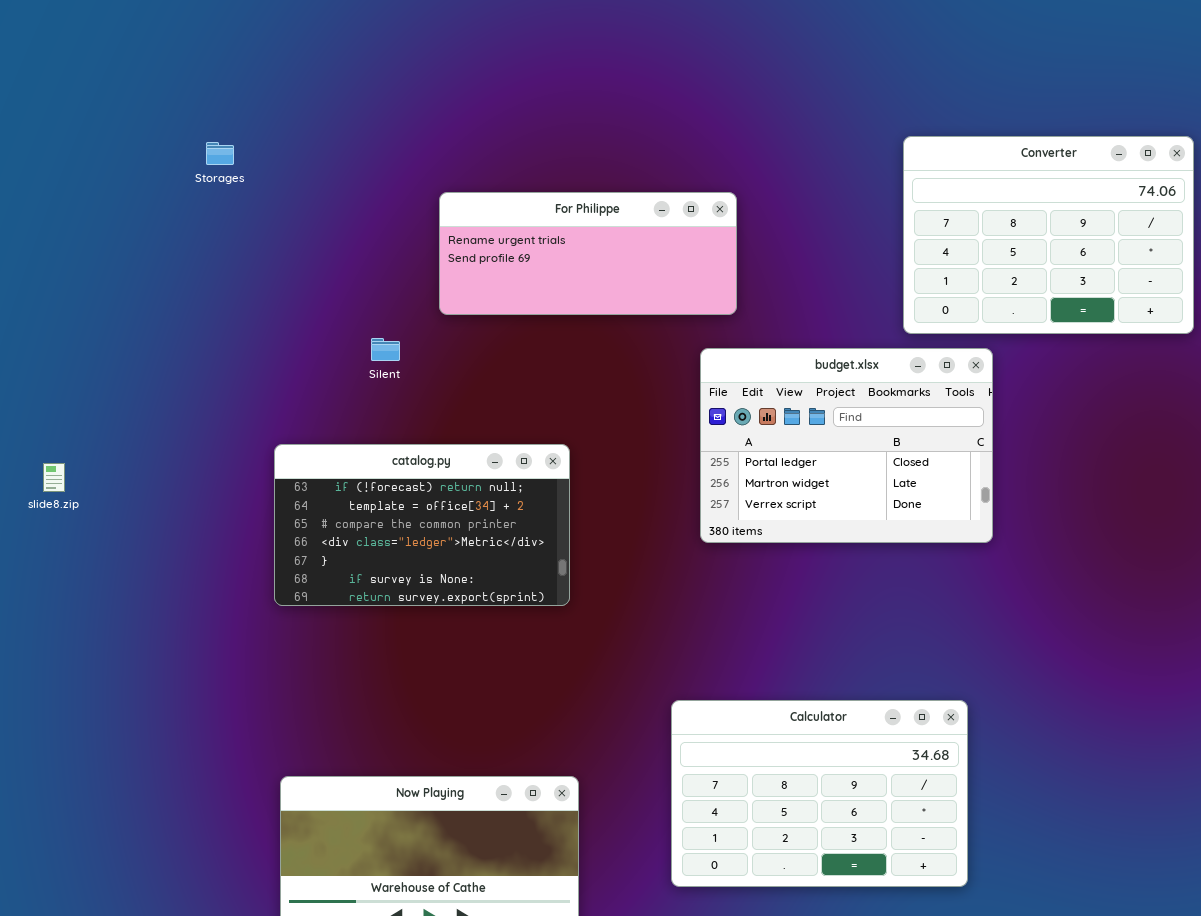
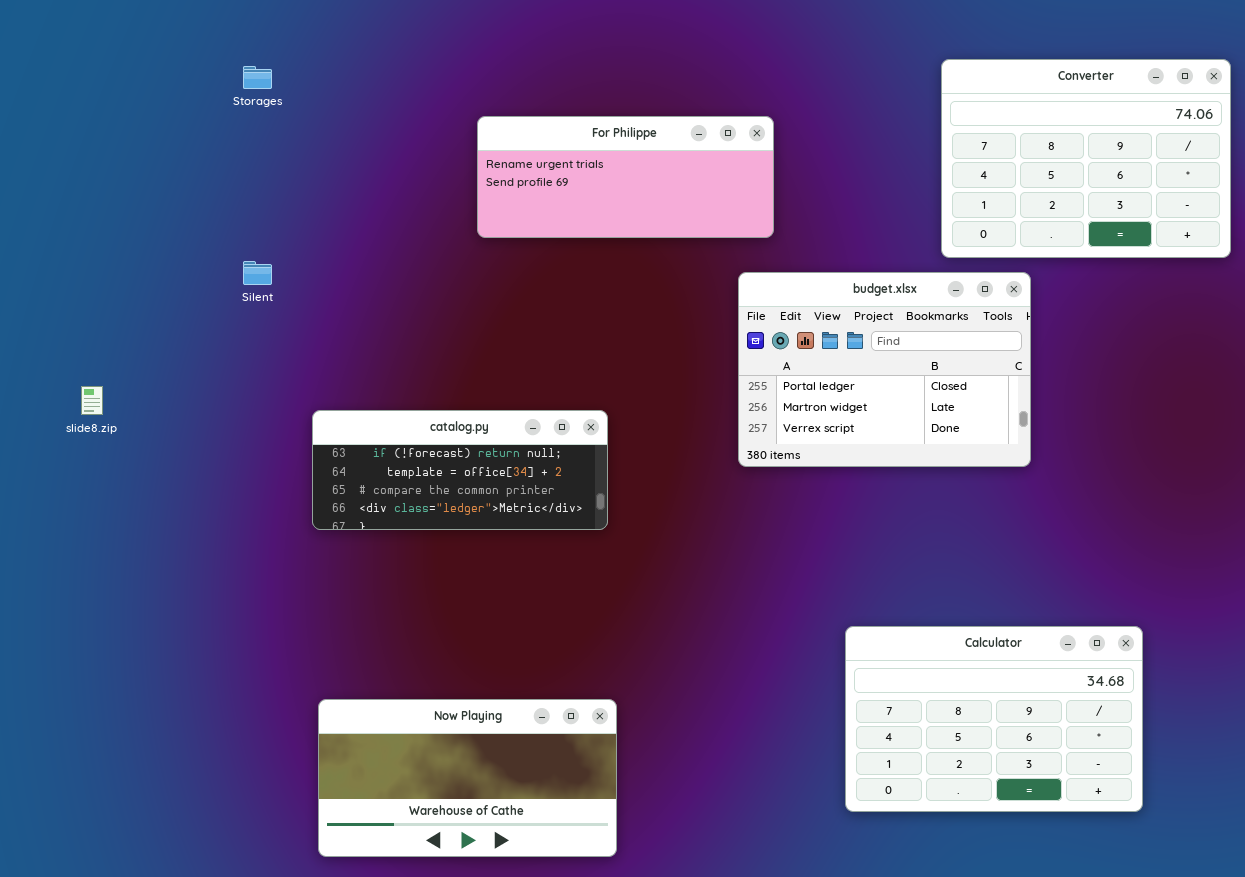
Silent: [371,338,400,361] -> [243,261,272,285], moved
catalog.py: [274,444,570,606] -> [312,410,608,530], resized
Calculator: [671,700,968,887] -> [845,626,1143,812], moved

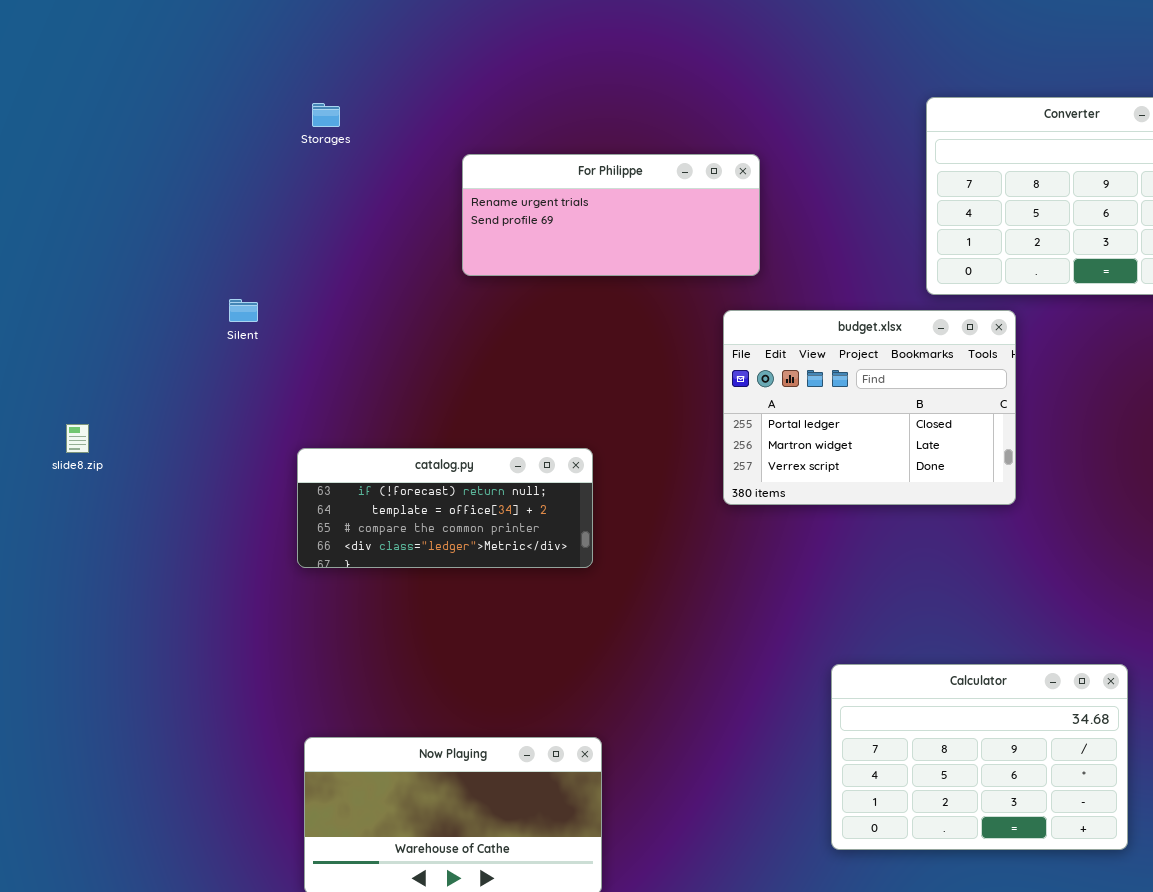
Storages: [243,66,272,89] -> [312,103,340,127], moved

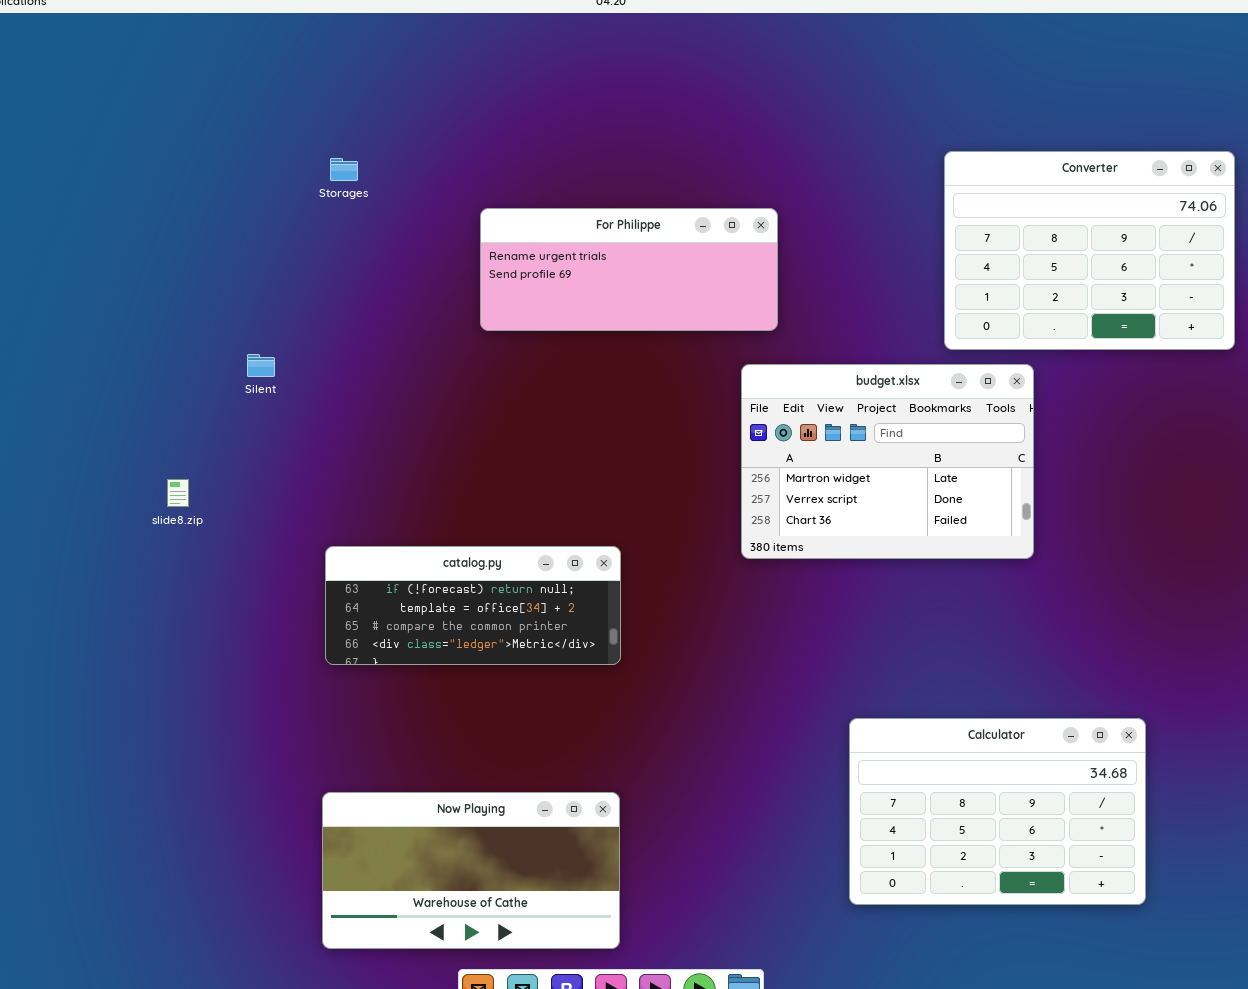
budget.xlsx: [723,310,1016,505] -> [741,364,1034,559], scrolled down 1 row
slide8.zip: [66,424,89,453] -> [167,479,189,507], moved
catalog.py: [297,448,593,568] -> [325,546,621,665], moved

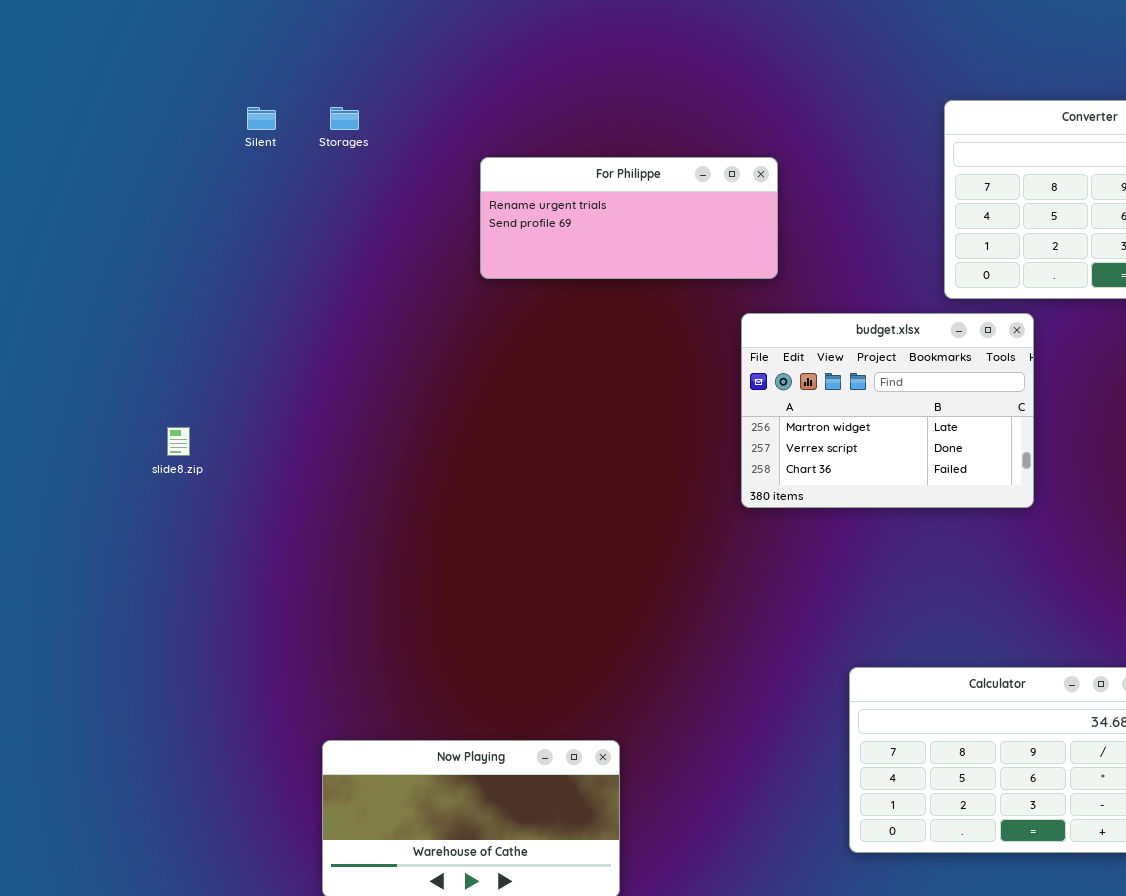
Silent: [247,354,275,377] -> [247,107,276,130], moved
catalog.py: [325,546,621,665] -> none, closed

